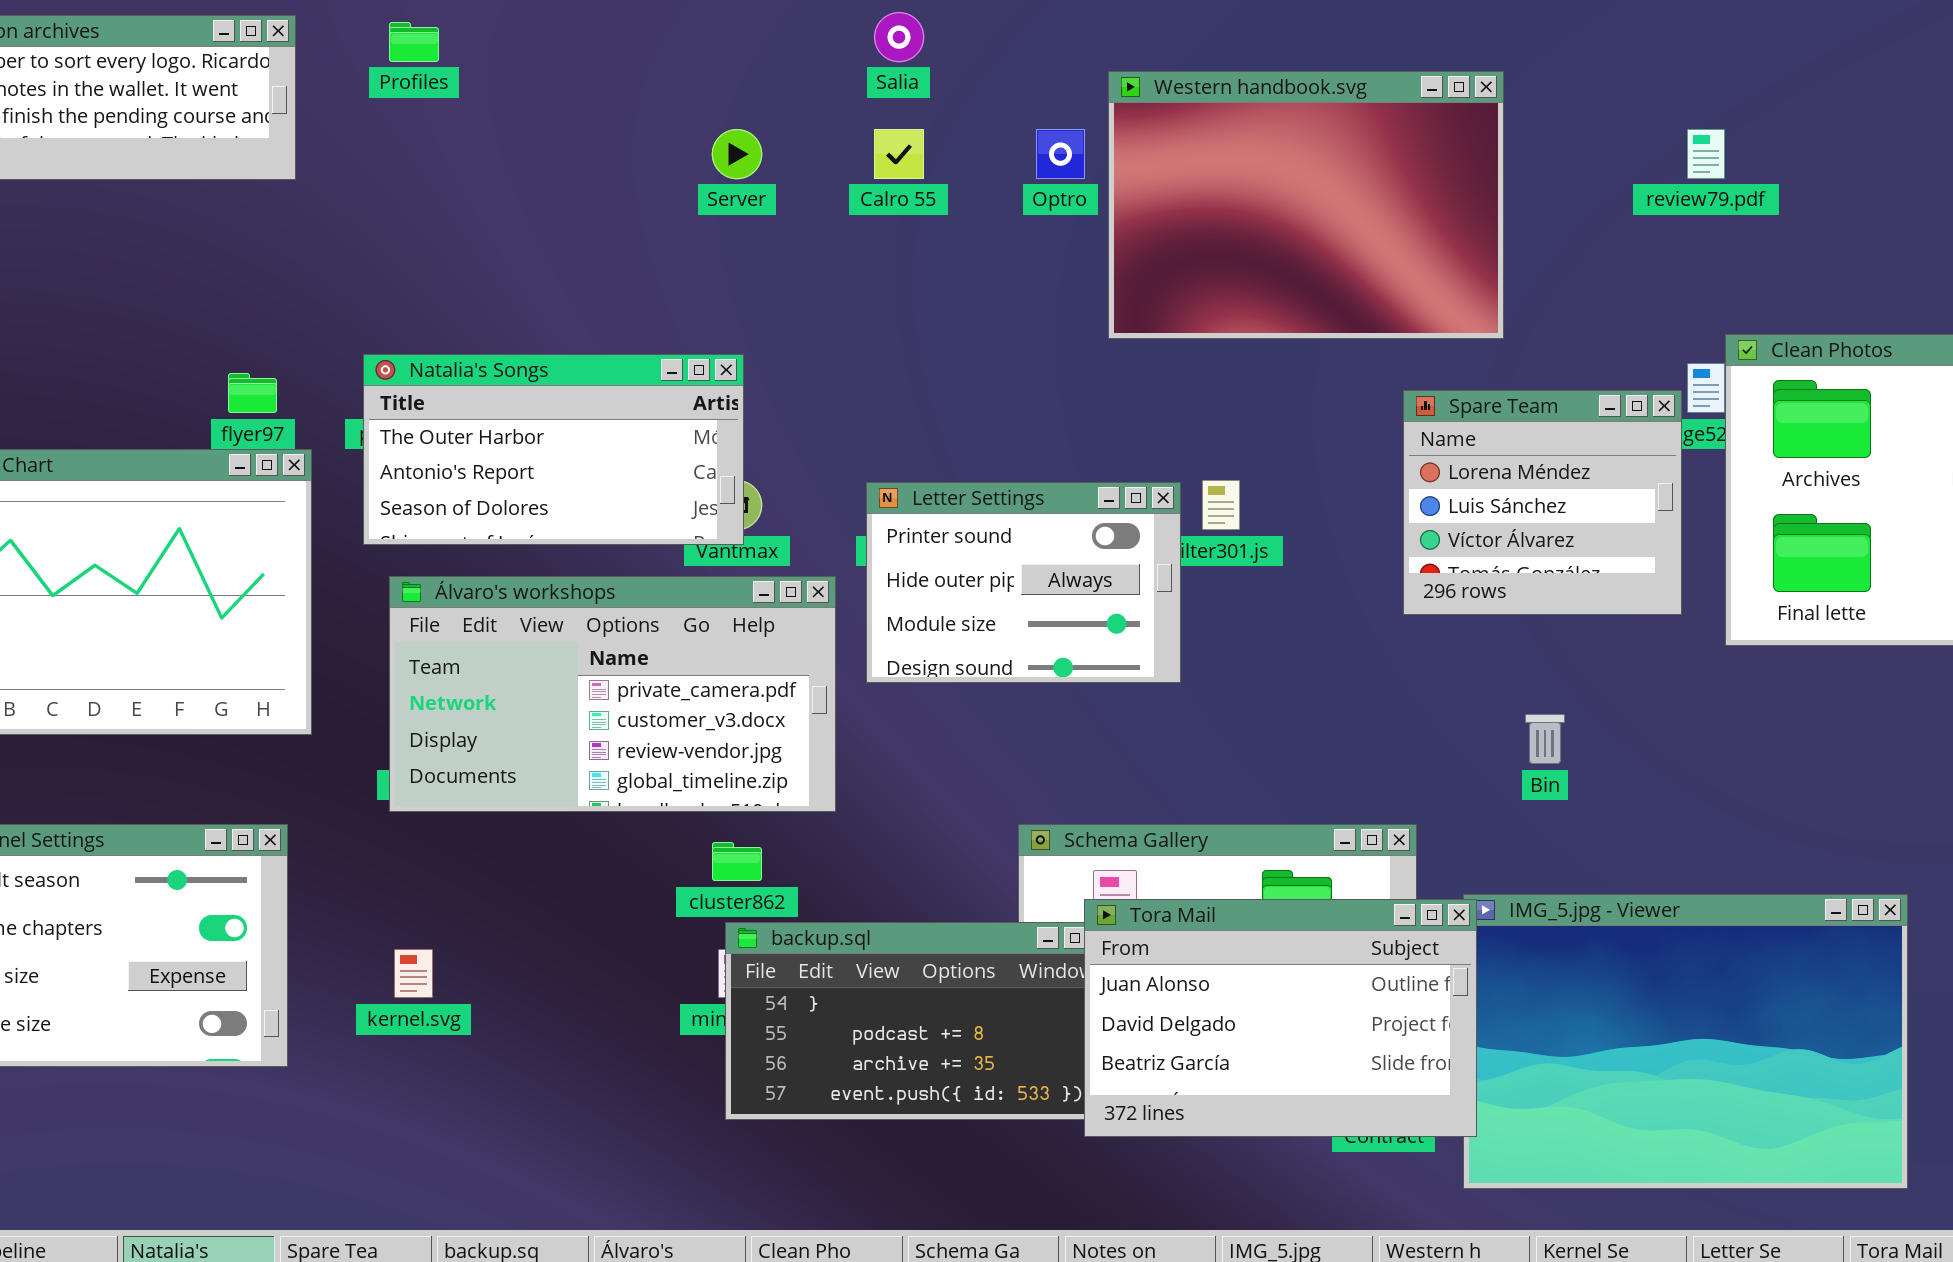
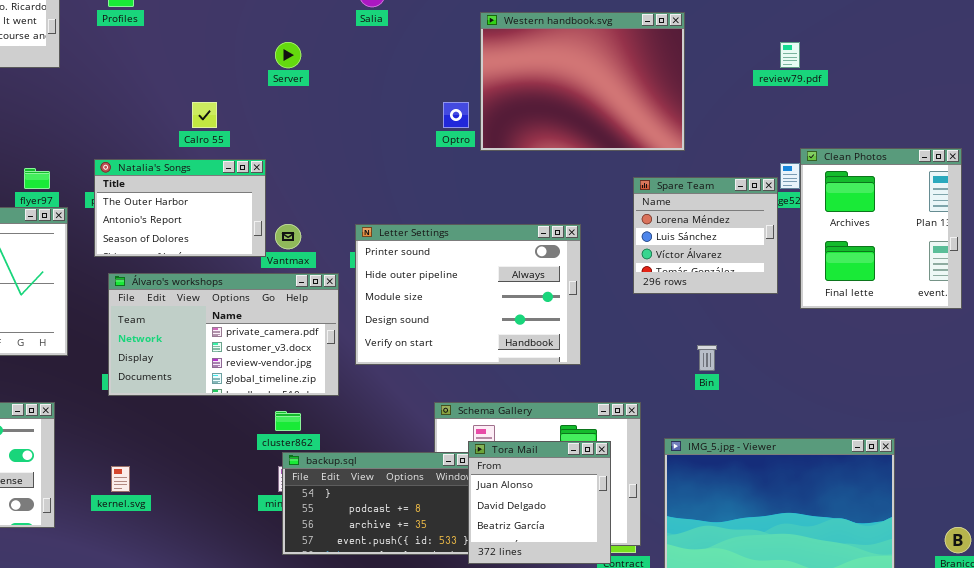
Calro 55: [874,129,924,179] -> [192,102,217,128], moved
Optro: [1036,129,1085,179] -> [443,102,469,128], moved
Natalia's Songs: [363,354,744,545] -> [94,159,266,257], resized
Letter Settings: [866,482,1181,683] -> [355,224,581,365], resized
Tora Mail: [1084,899,1477,1137] -> [468,441,611,564], resized

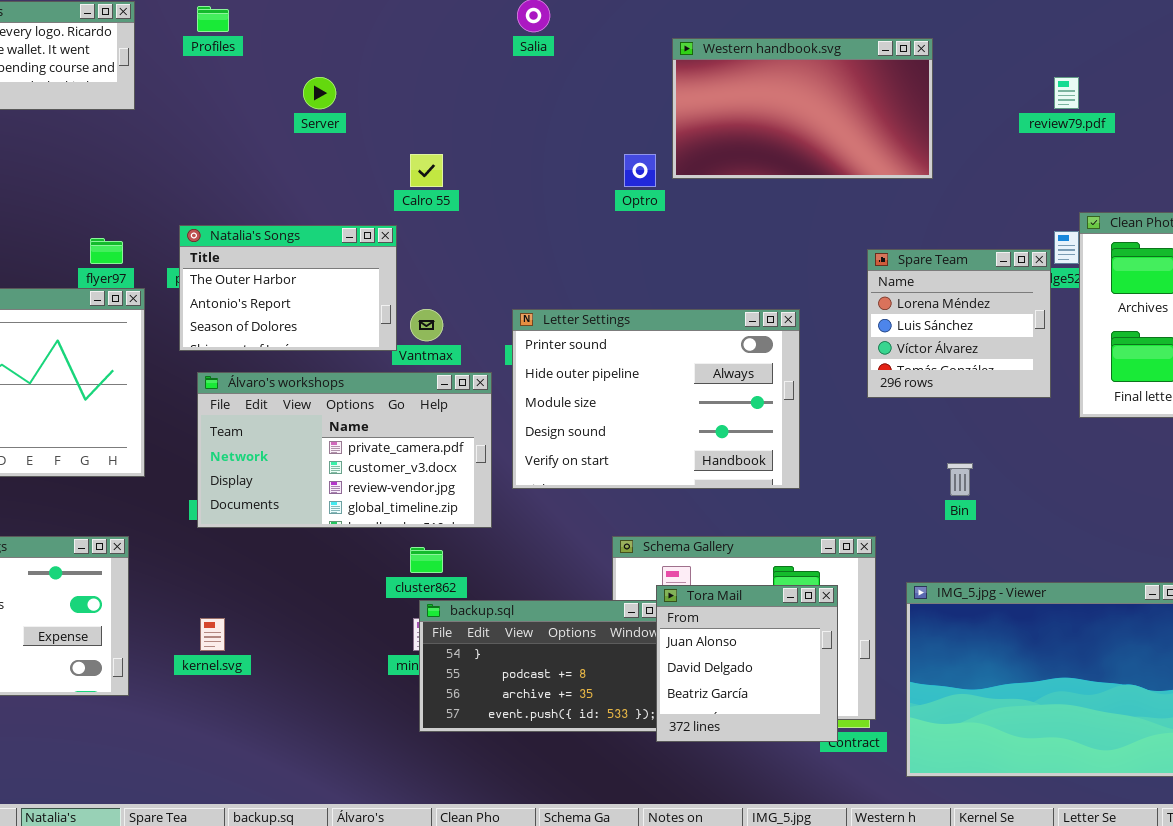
Western handbook.svg: [480,12,685,151] -> [672,38,933,179], resized
Server: [275,42,301,68] -> [303,77,336,109], moved
Calro 55: [192,102,217,128] -> [410,154,443,187], moved

